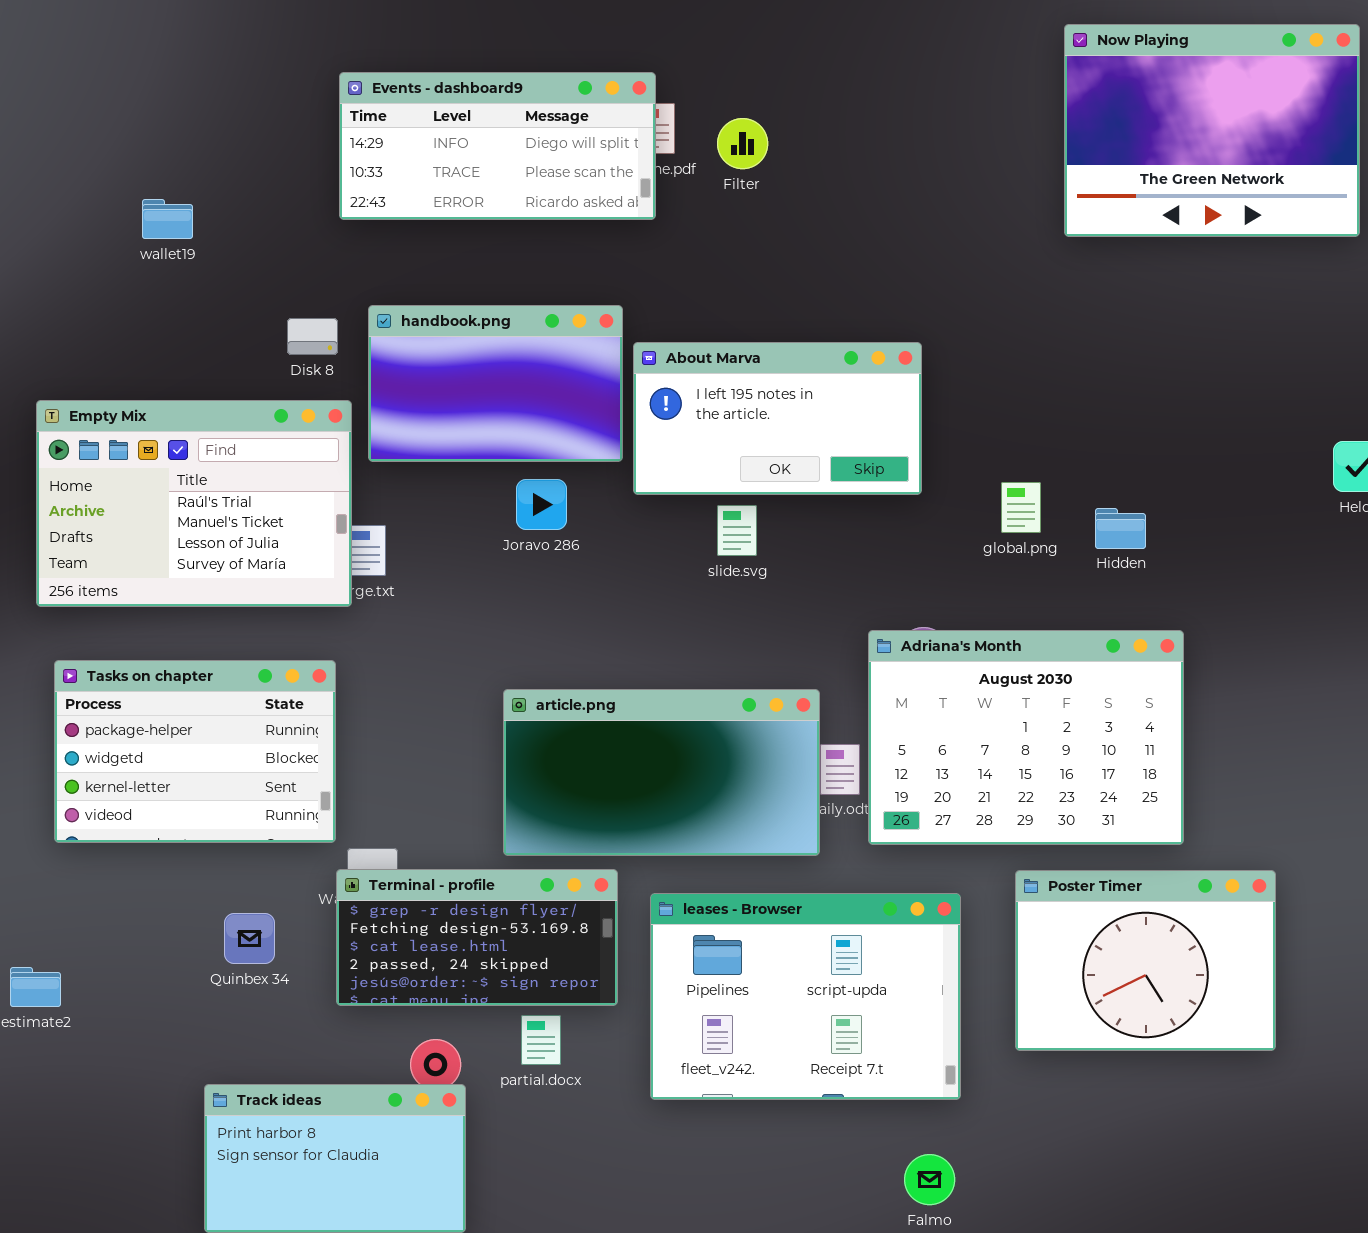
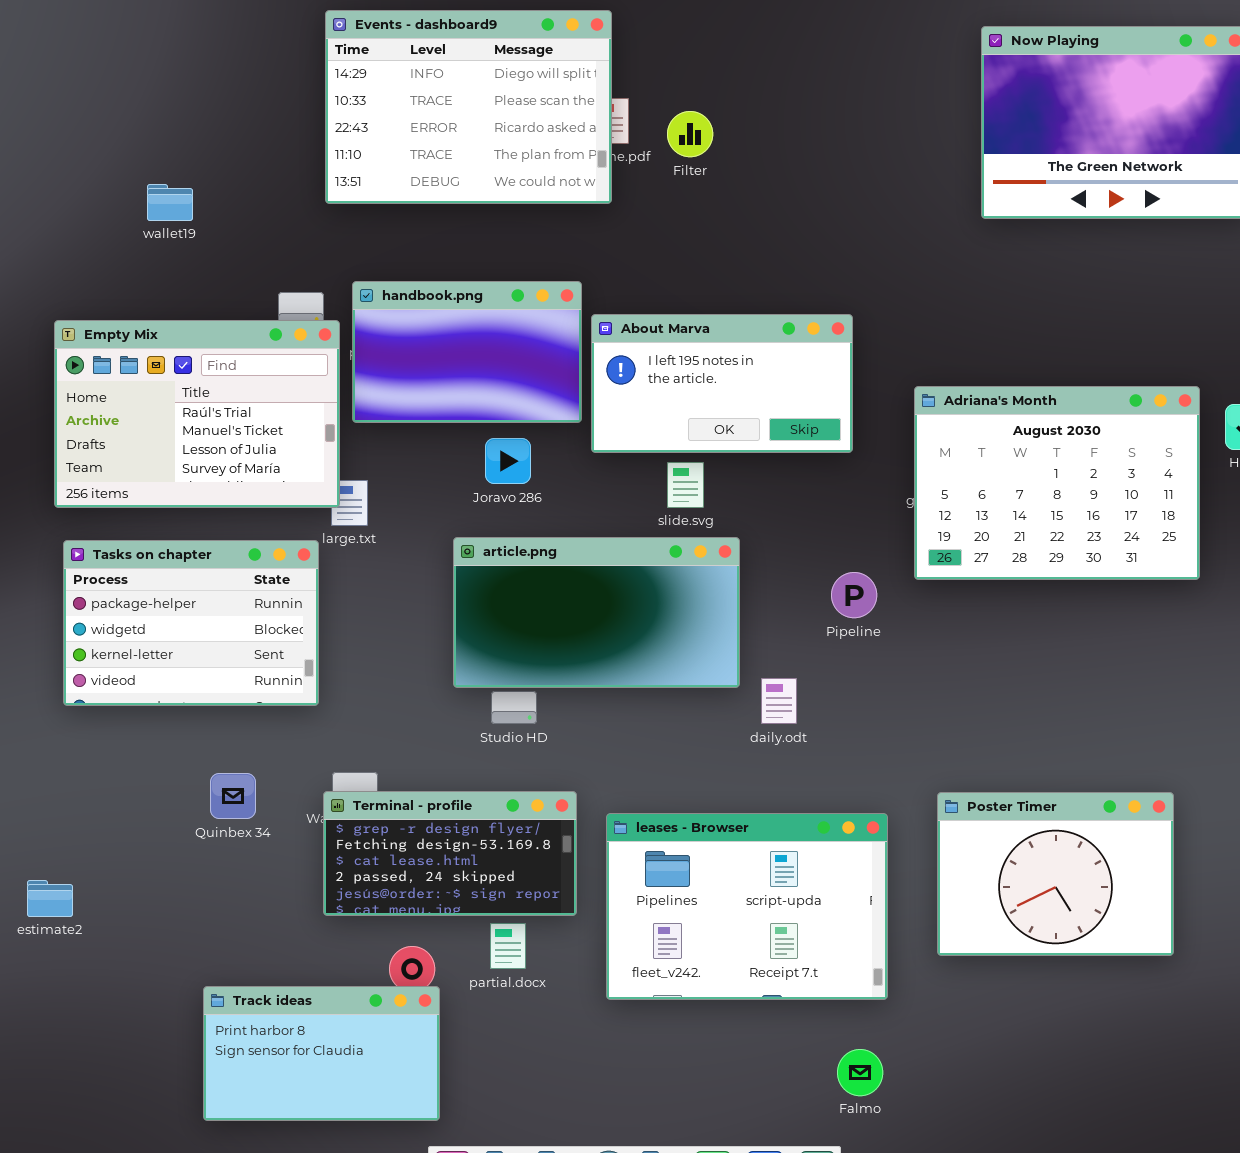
Events - dashboard9: [339,72,656,220] -> [325,10,612,204], resized
Empty Mix: [36,400,352,607] -> [54,320,340,508], moved
Adriana's Month: [868,630,1184,845] -> [914,386,1200,580], moved
Tasks on chapter: [54,660,336,843] -> [63,540,319,706], moved
article.png: [503,689,820,856] -> [453,537,740,688], moved
Quinbex 34: [224,913,275,964] -> [210,773,256,819], moved

